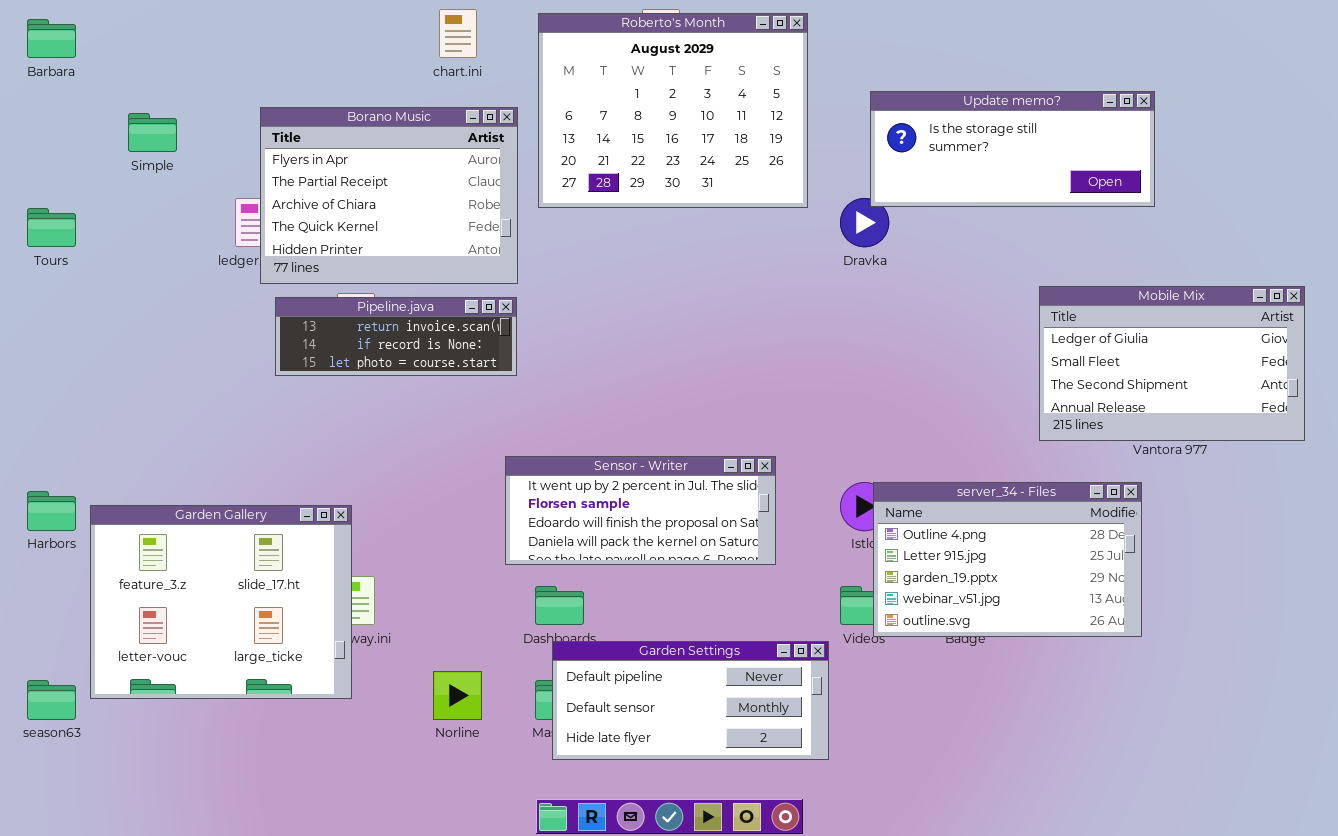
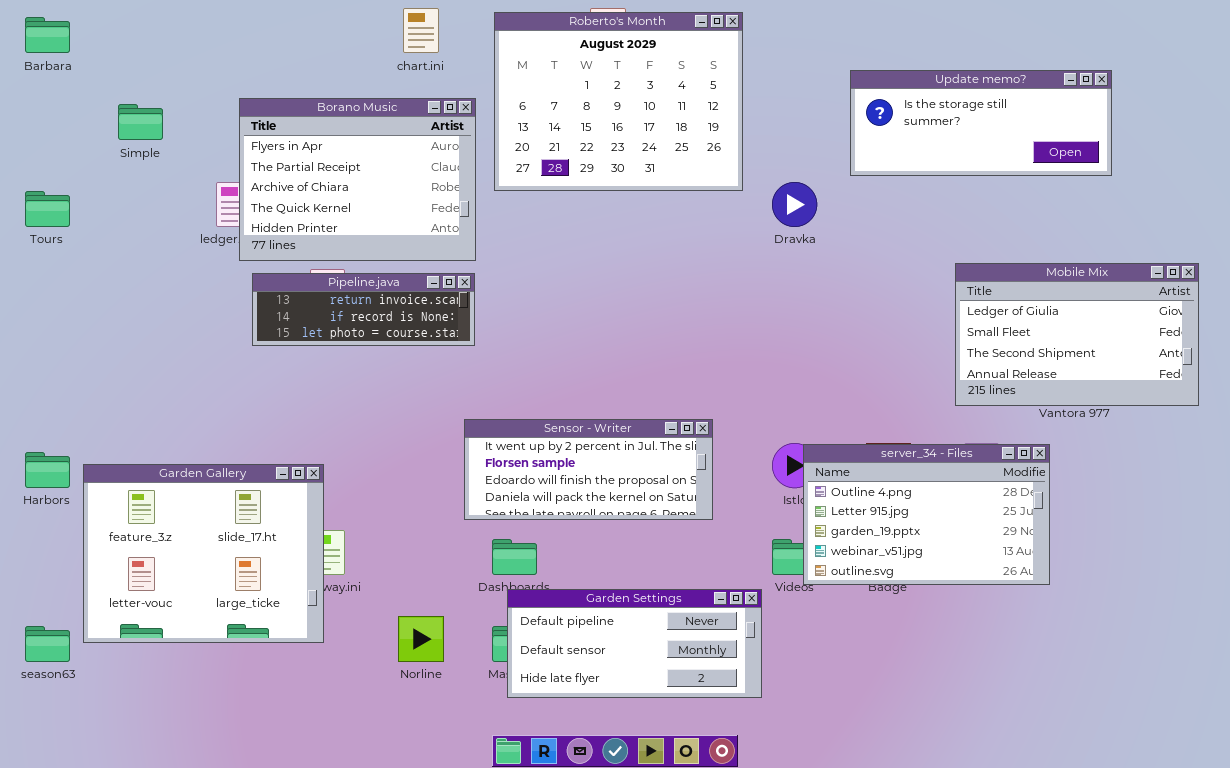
Update memo?: [870,91,1155,207] -> [850,70,1112,176], moved

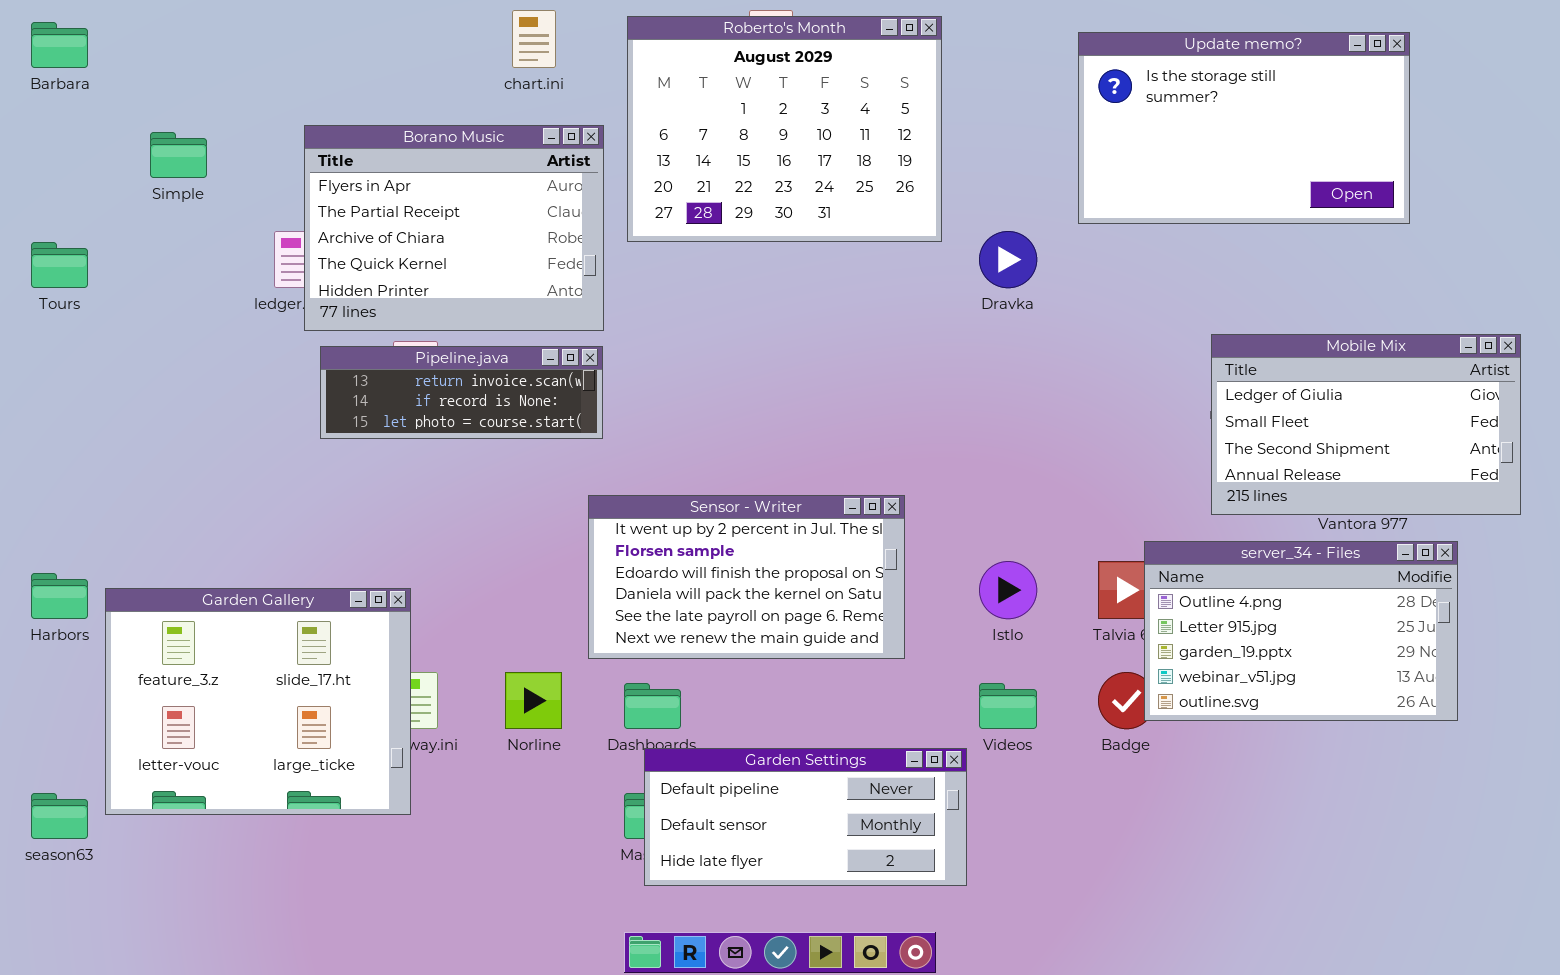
Update memo?: [850,70,1112,176] -> [1078,32,1410,224], resized
Sensor - Writer: [464,419,713,520] -> [588,495,905,659], resized
server_34 - Files: [803,444,1050,585] -> [1144,541,1458,721], moved
Norline: [398,616,444,662] -> [505,672,562,729], moved

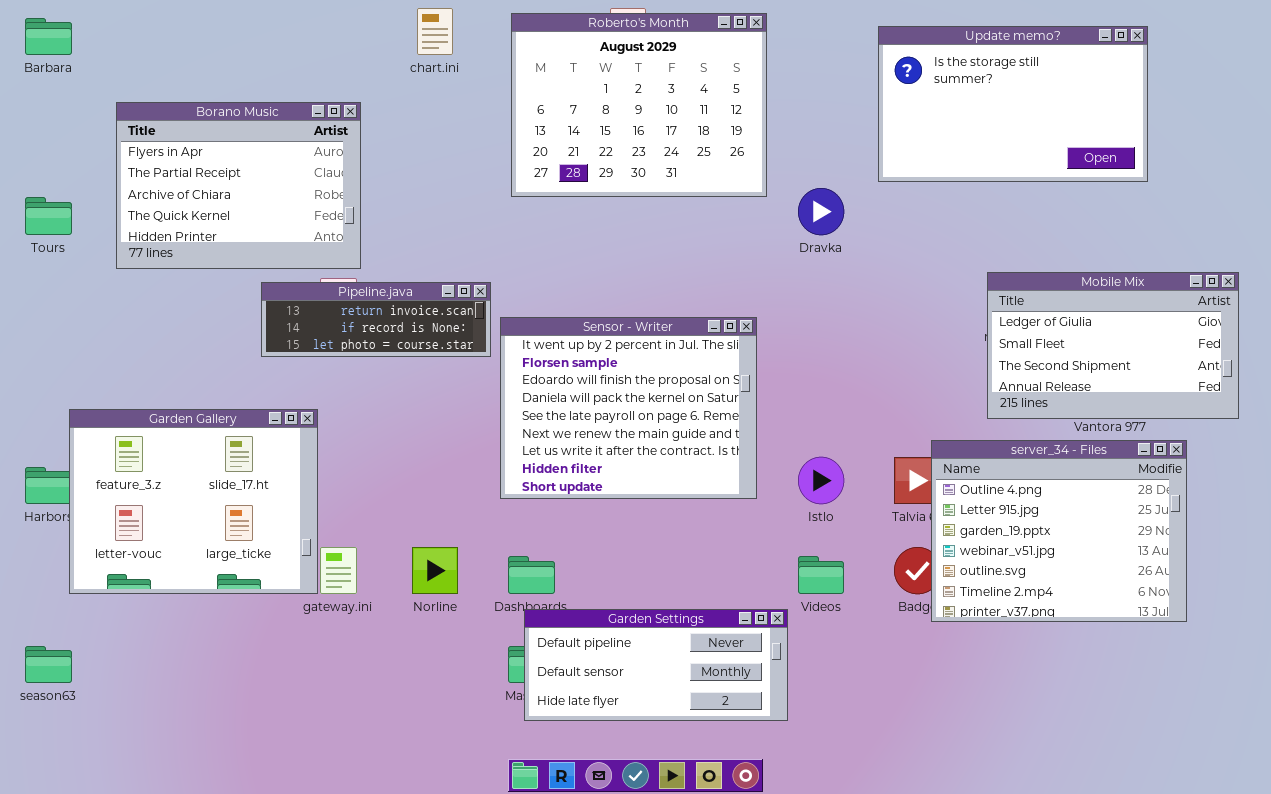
Borano Music: [304,125,604,331] -> [116,102,361,269], moved
Sensor - Writer: [588,495,905,659] -> [500,317,757,499], moved, resized
server_34 - Files: [1144,541,1458,721] -> [931,440,1187,622], resized
Garden Gallery: [105,588,411,815] -> [69,409,318,594], moved

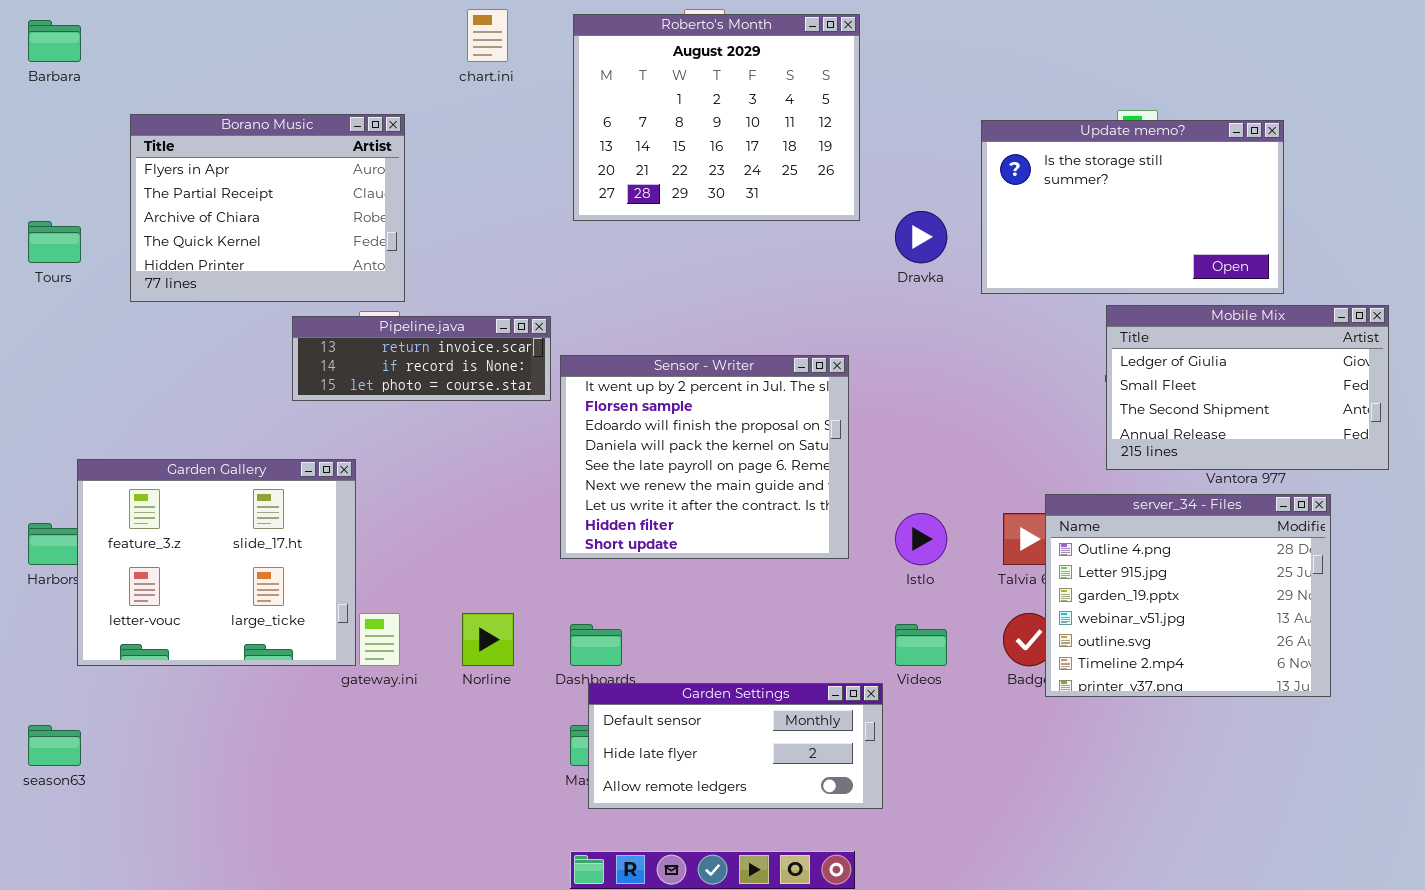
Update memo?: [878,26,1148,182] -> [981,120,1284,294], moved
Garden Settings: [524,609,788,721] -> [588,683,883,809], scrolled down 1 row

